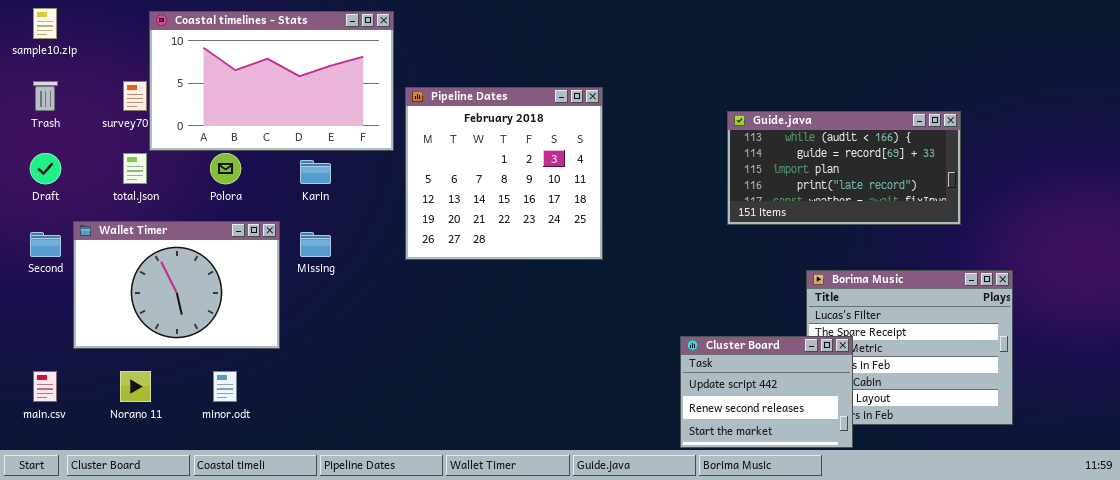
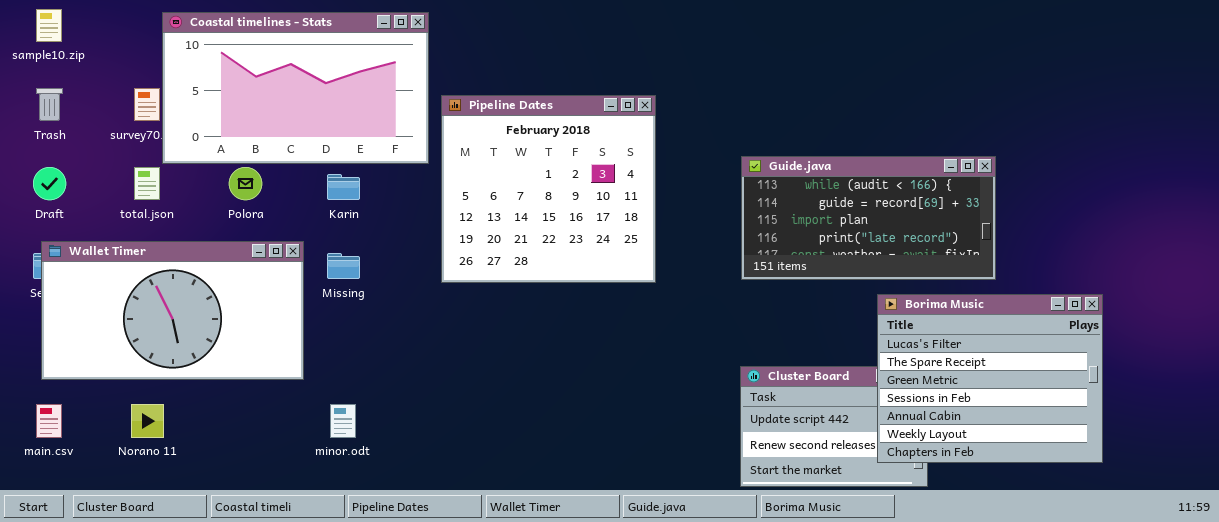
Guide.java: [727,111,961,225] -> [741,156,996,280], moved
Wallet Timer: [73,221,280,349] -> [41,241,304,380], resized
Borima Music: [806,270,1013,425] -> [877,294,1103,463], raised
minor.odt: [213,371,237,402] -> [330,404,356,438], moved

